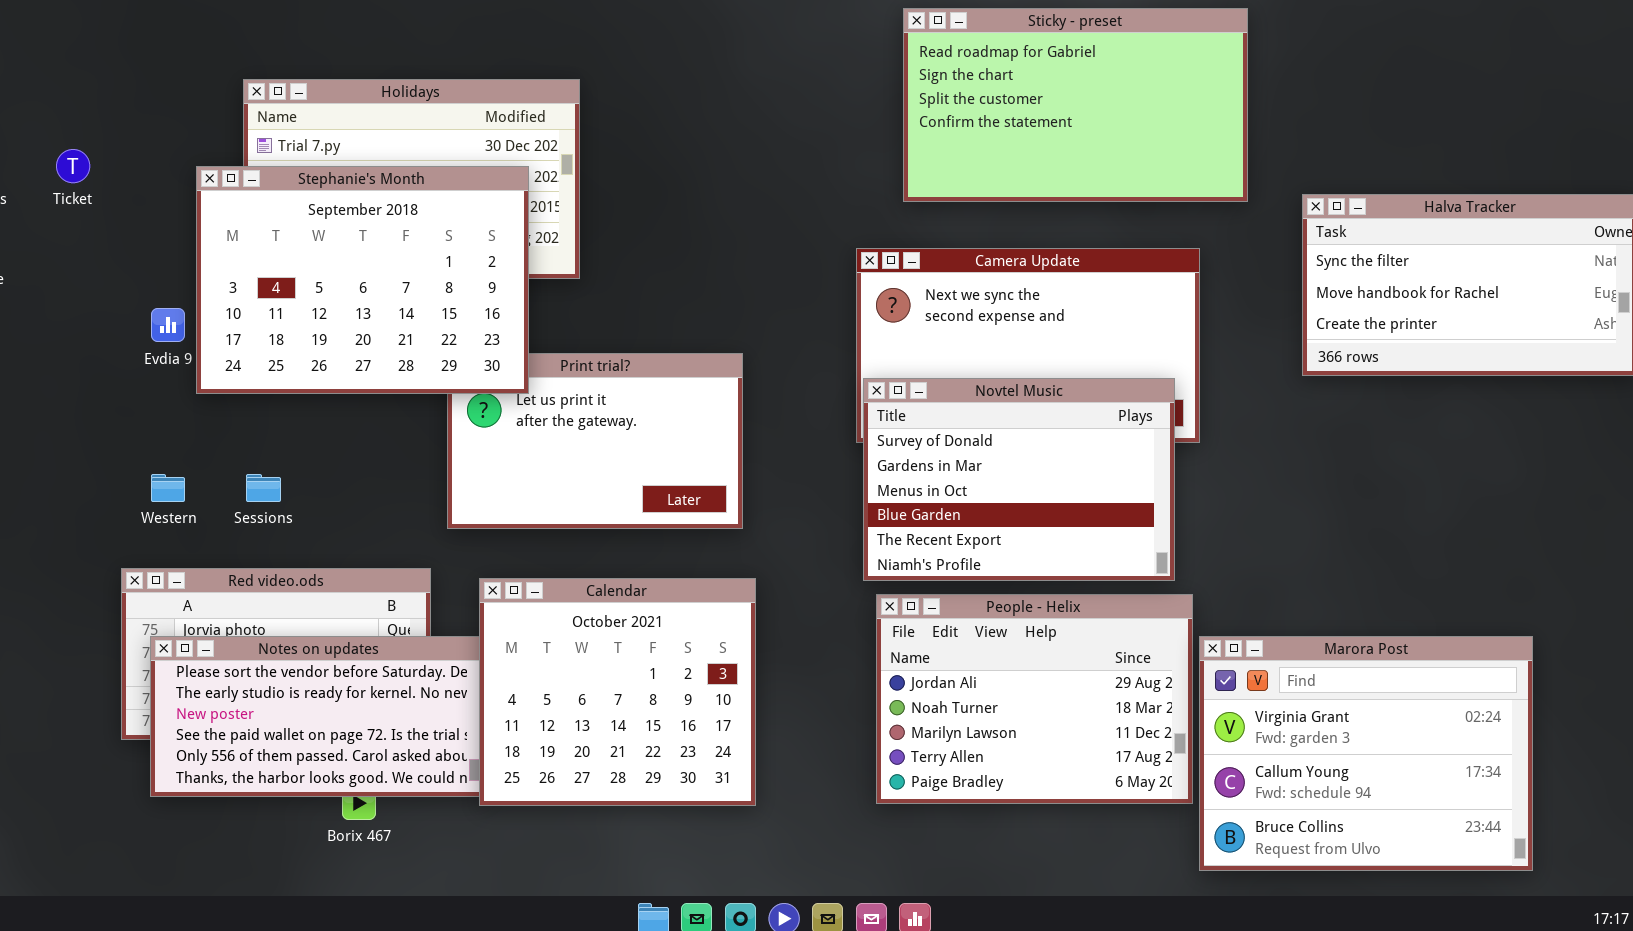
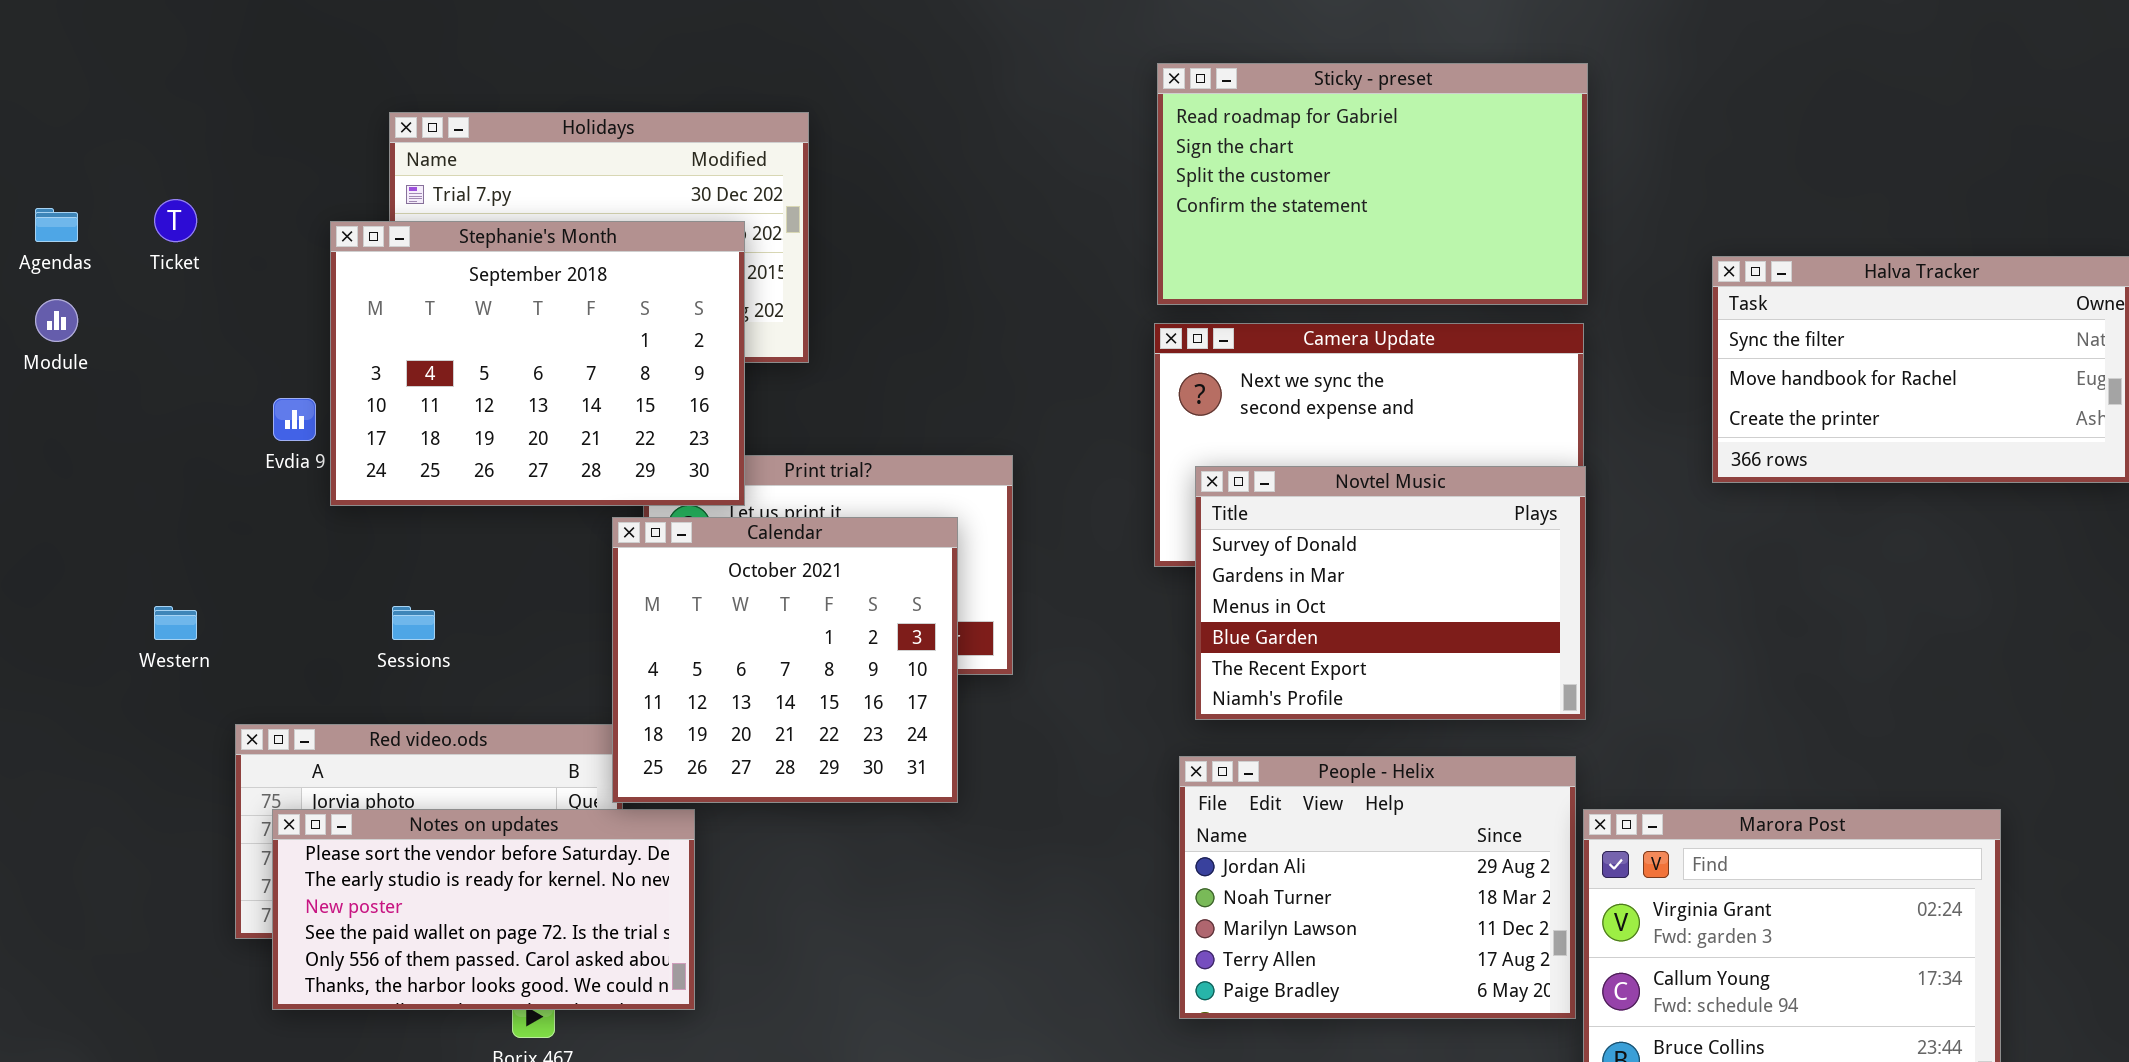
Sticky - preset: [903,8,1248,202] -> [1157,63,1588,305], moved
Novtel Music: [863,378,1175,581] -> [1195,466,1586,720], moved
Western: [151,474,185,502] -> [154,606,197,640], moved
Calendar: [479,578,756,806] -> [612,517,958,803], moved

